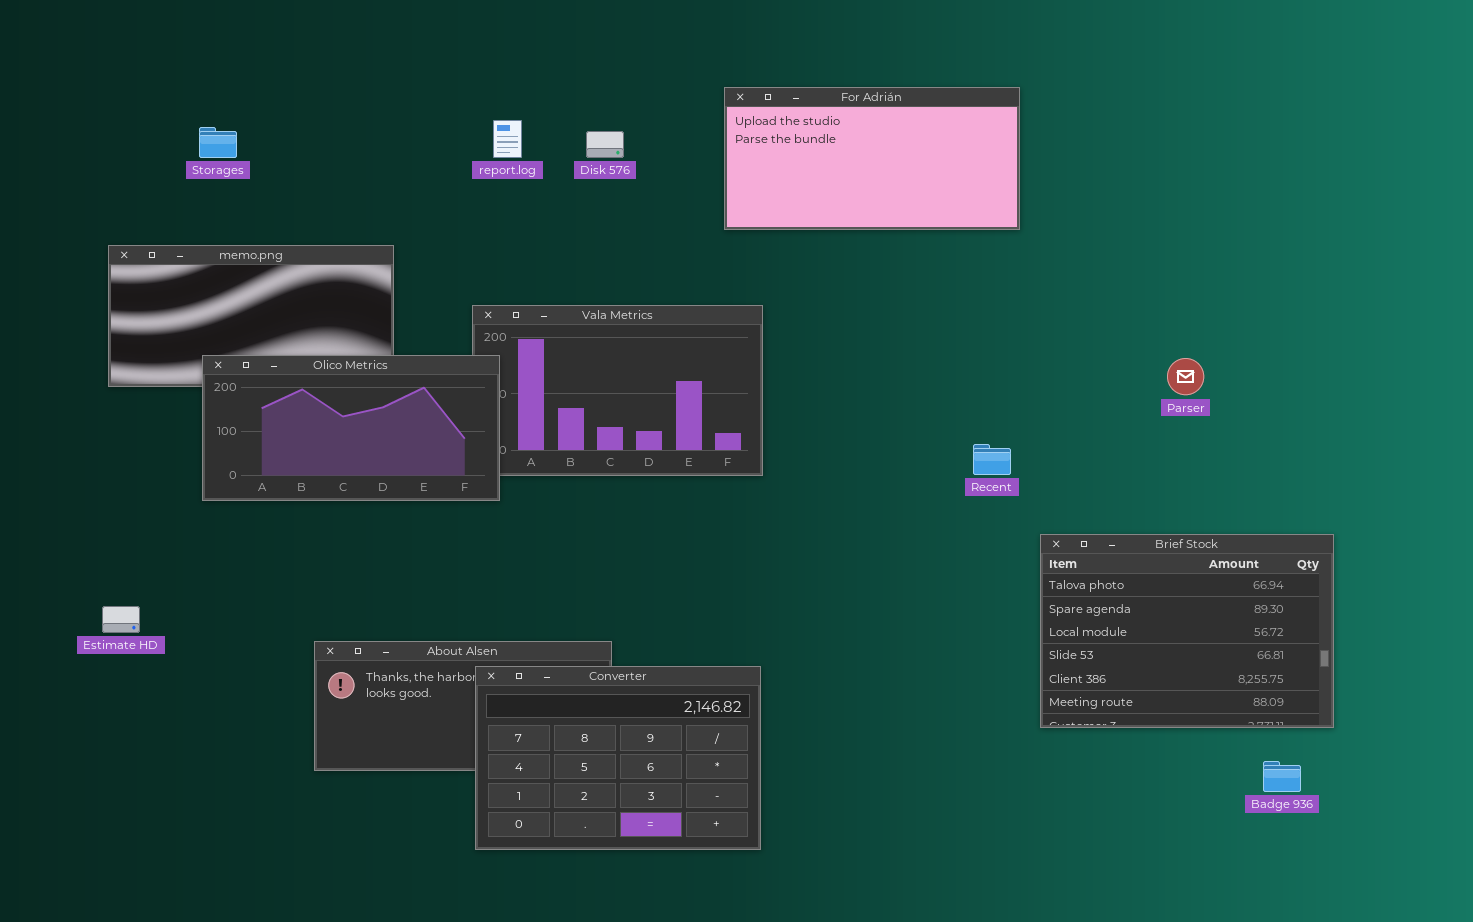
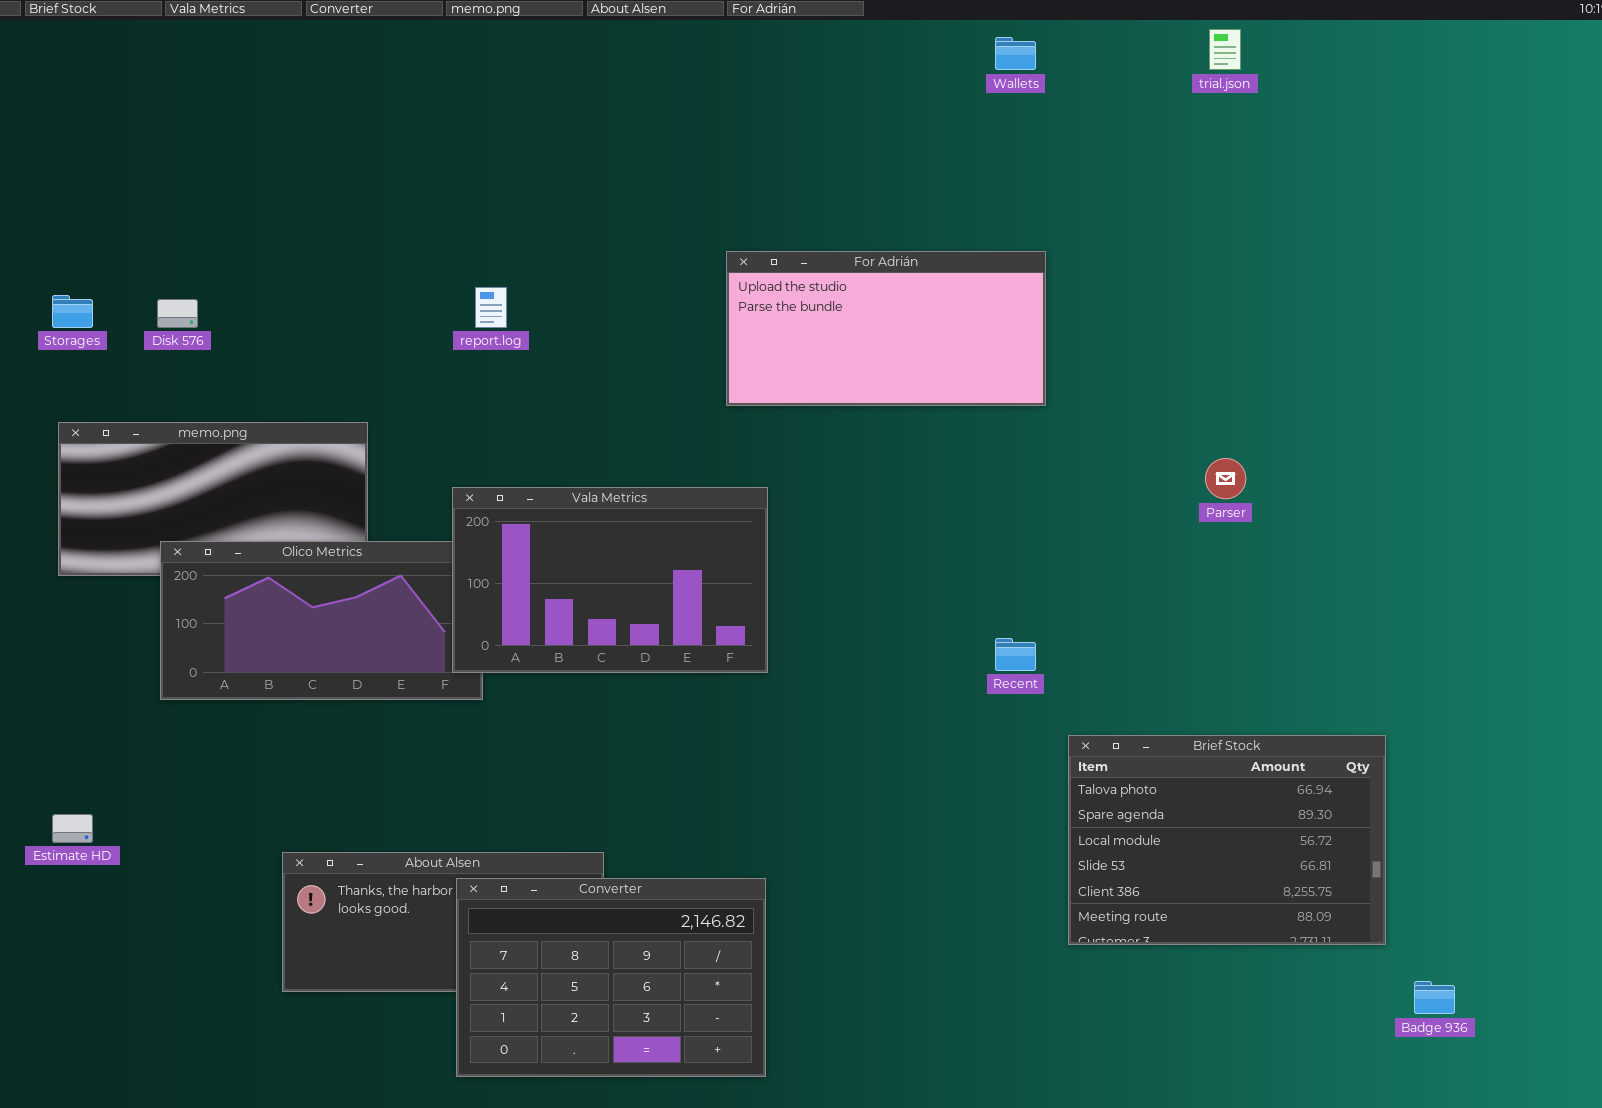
Storages: [199,127,237,158] -> [52,295,93,328], moved
Disk 576: [586,131,624,158] -> [157,299,198,328], moved
Vala Metrics: [472,305,763,476] -> [452,487,768,673], raised
Parser: [1167,358,1204,395] -> [1205,458,1246,499], moved
Badge 936: [1263,761,1301,792] -> [1414,981,1455,1014], moved

